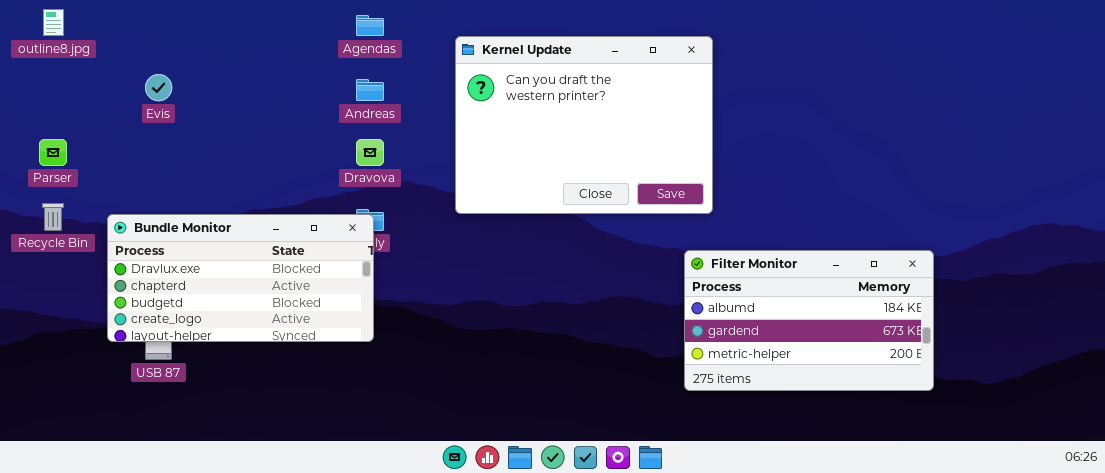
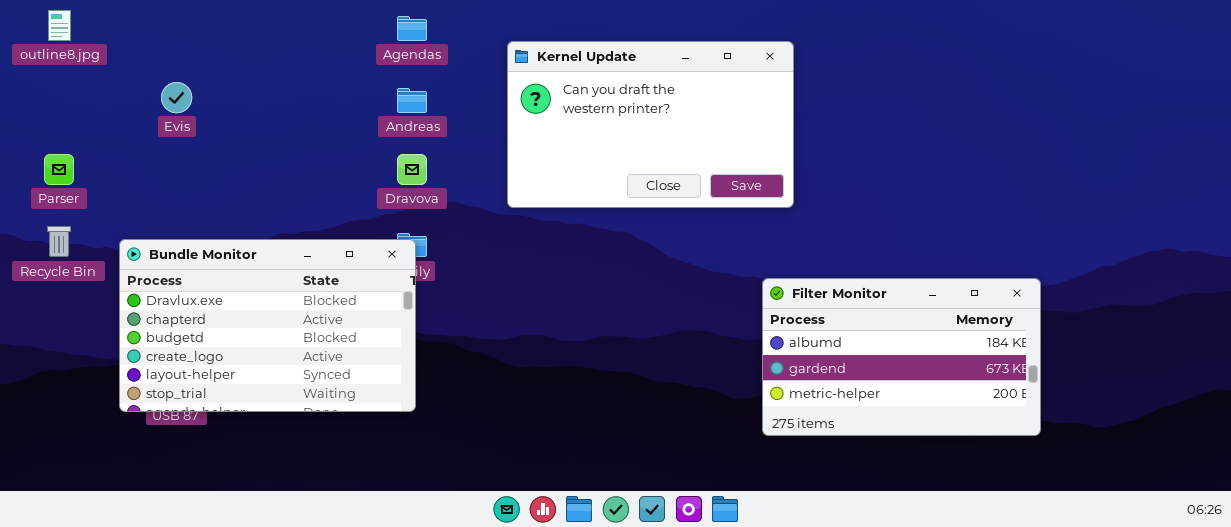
Kernel Update: [455,36,713,214] -> [507,41,794,208], resized
Bundle Monitor: [107,214,374,342] -> [119,239,416,412], resized

